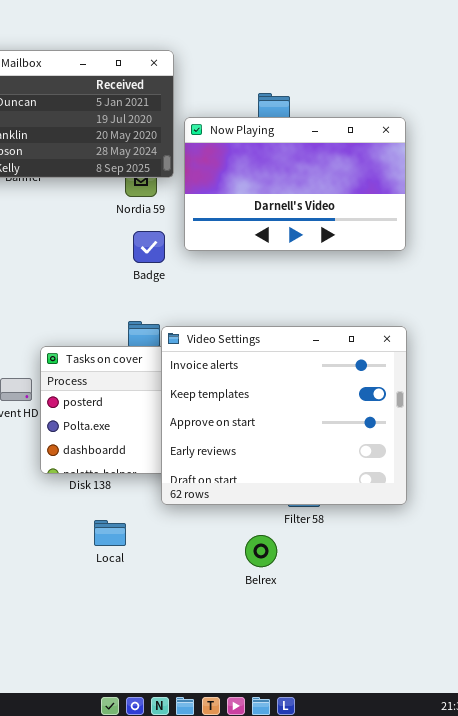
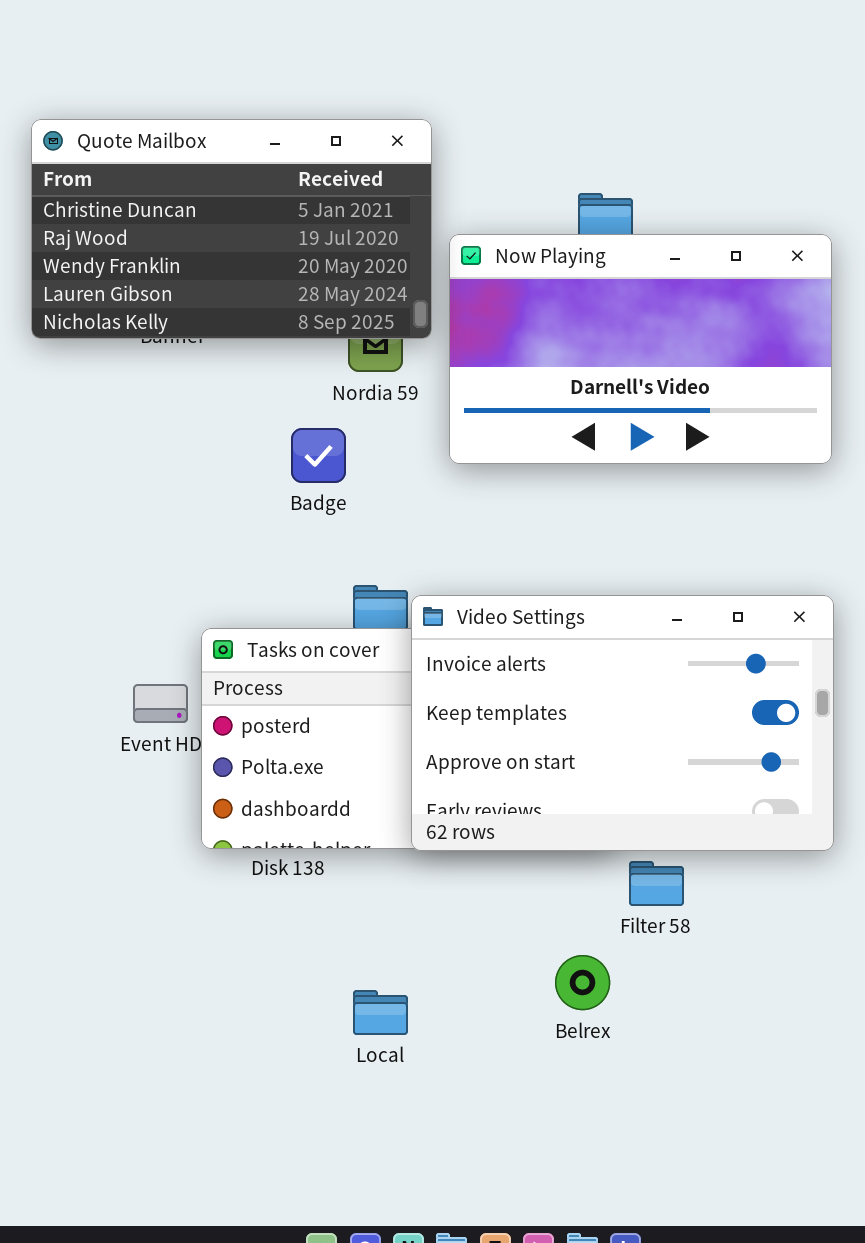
Badge: [133,231,165,263] -> [291,428,346,483], moved
Video Settings: [161,326,407,505] -> [411,595,834,851], resized
Local: [94,520,126,546] -> [353,990,408,1035], moved

